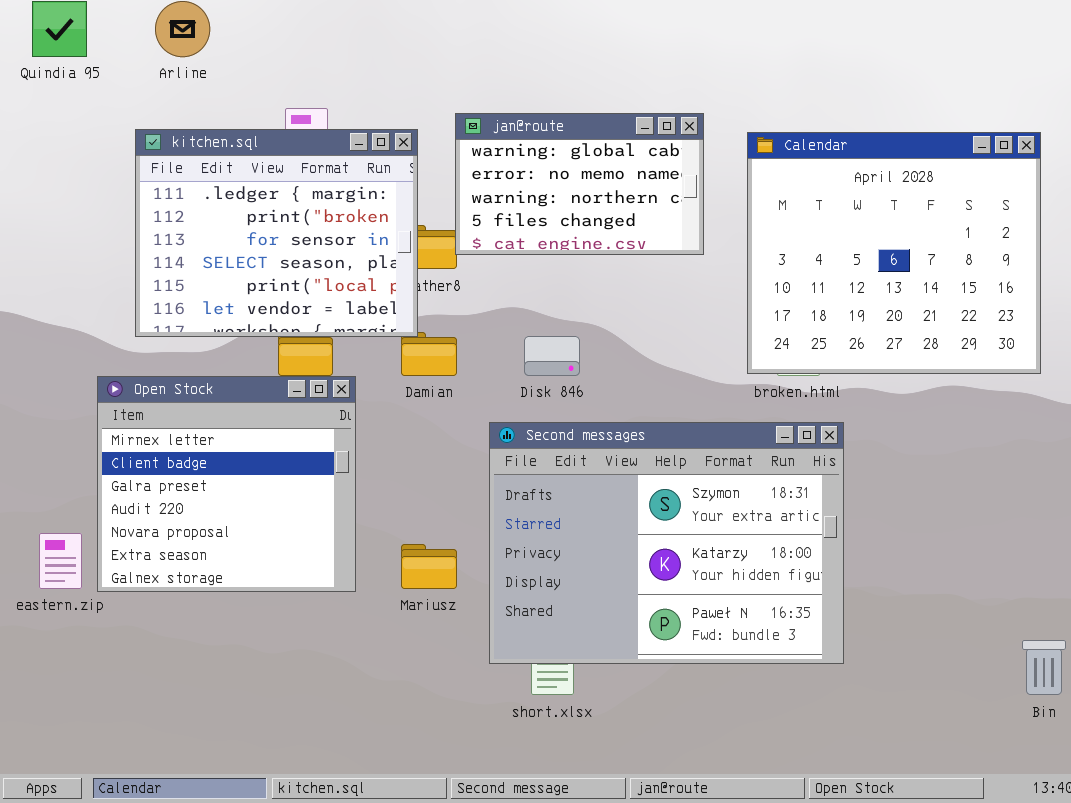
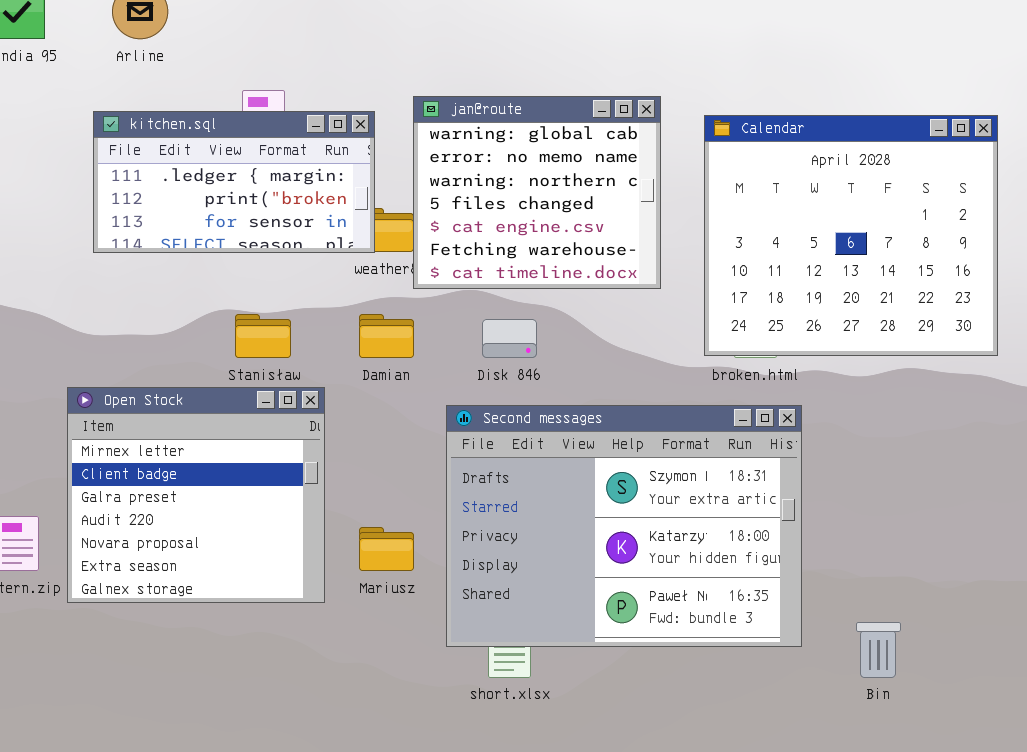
jan@route: [455,113,704,255] -> [413,96,661,289], resized
kitchen.sql: [135,129,418,337] -> [93,111,375,253], resized
Open Stock: [97,376,356,592] -> [67,387,325,603], moved
Bin: [1022,640,1066,695] -> [856,622,901,678], moved

